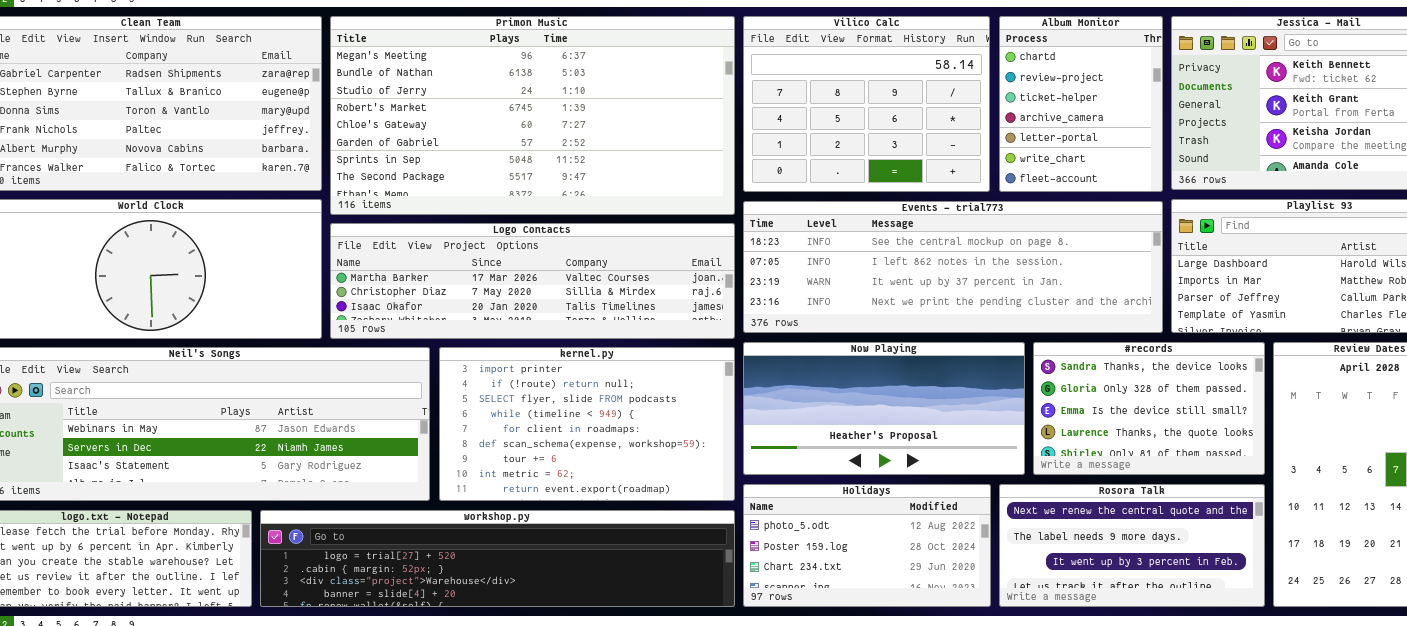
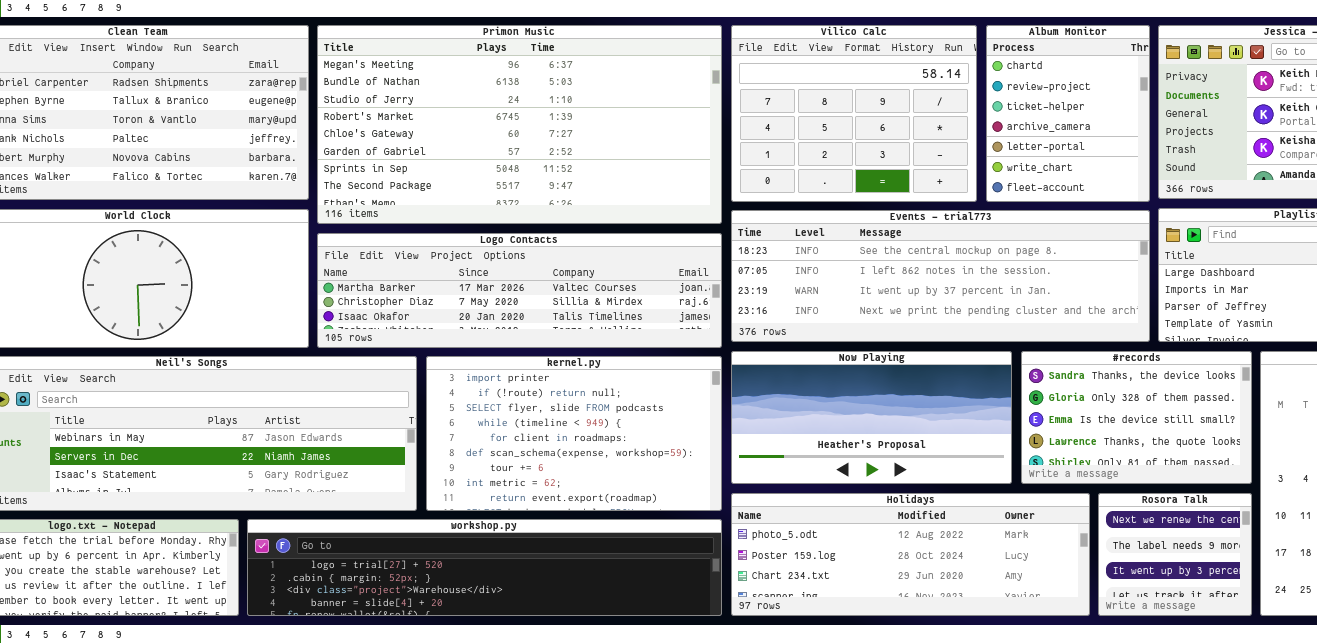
Holidays: [743,484,991,607] -> [731,493,1090,616], resized
Rosora Talk: [999,484,1265,607] -> [1098,493,1252,616], resized

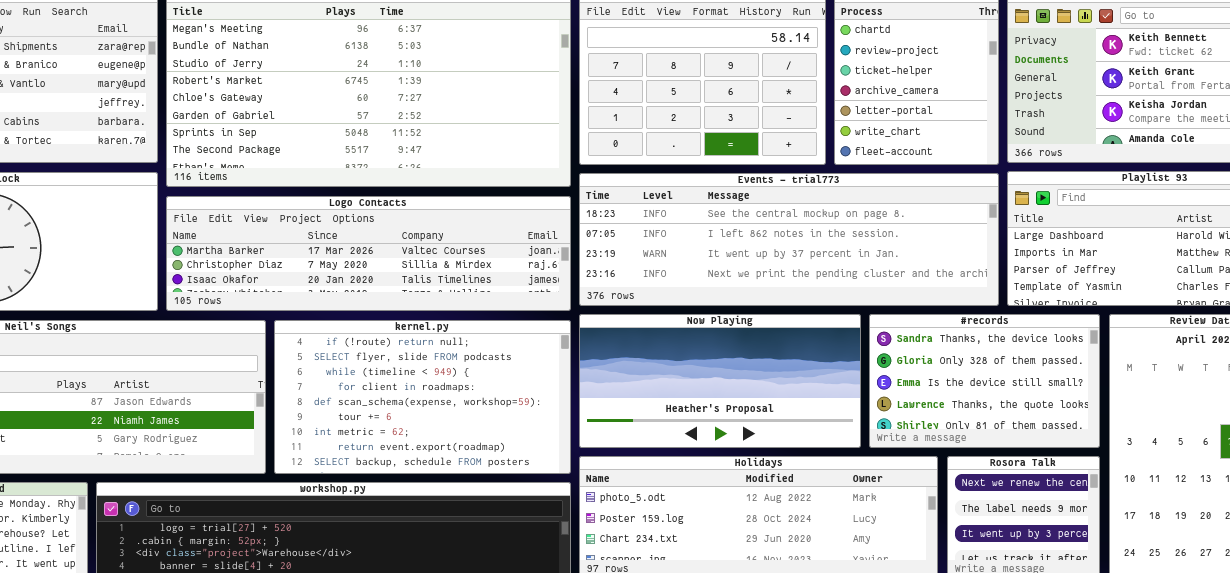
kernel.py: [426,356,722,511] -> [274,320,571,474], scrolled down 1 row

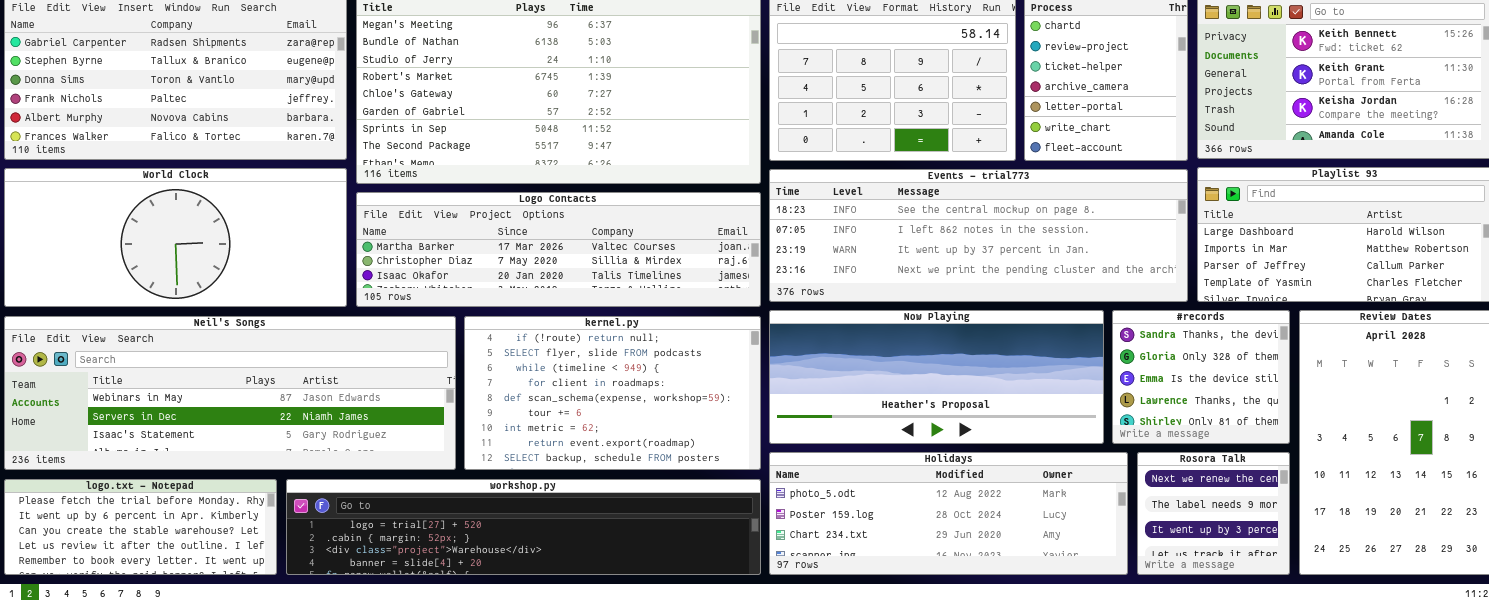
Now Playing: [579,314,861,448] -> [769,310,1104,444], resized
#records: [869,314,1100,448] -> [1112,310,1290,444], resized

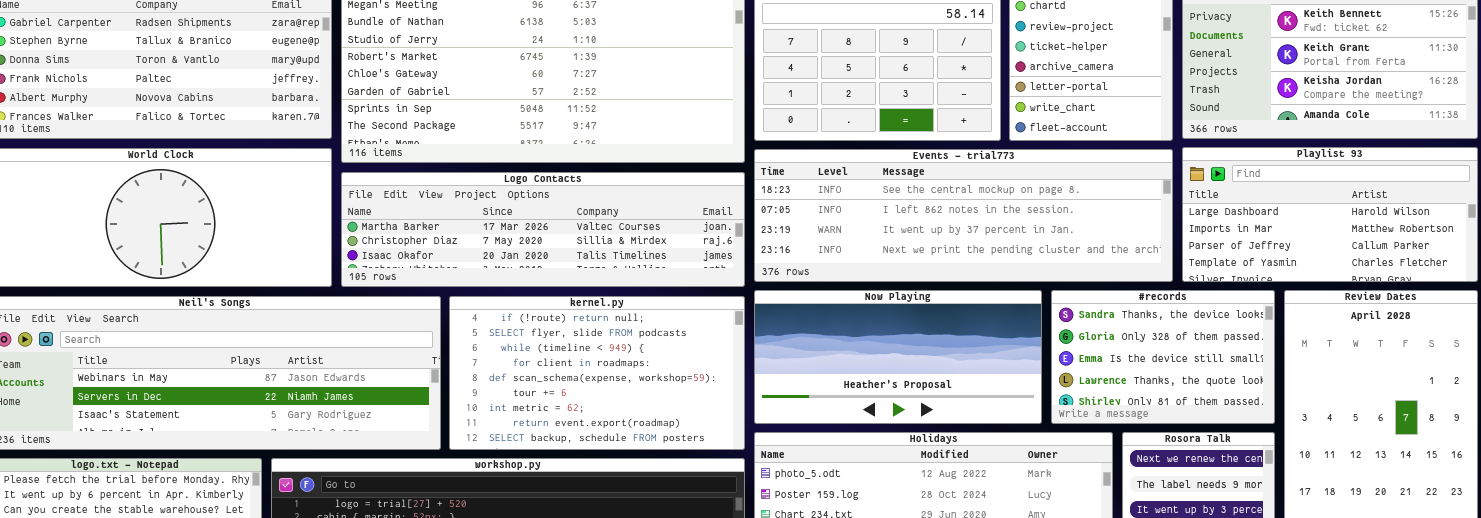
Now Playing: [769,310,1104,444] -> [754,290,1042,424], resized
#records: [1112,310,1290,444] -> [1051,290,1275,424], resized

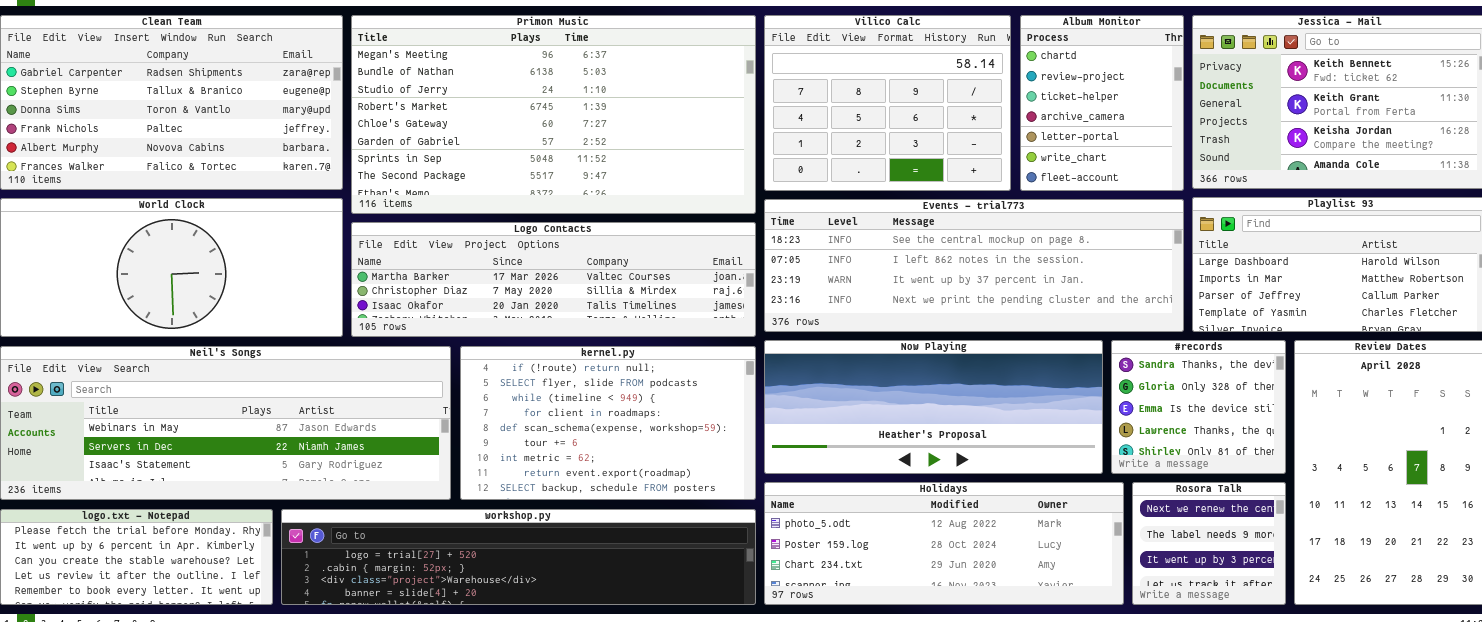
Now Playing: [754,290,1042,424] -> [764,340,1103,474], resized
#records: [1051,290,1275,424] -> [1111,340,1286,474], resized

